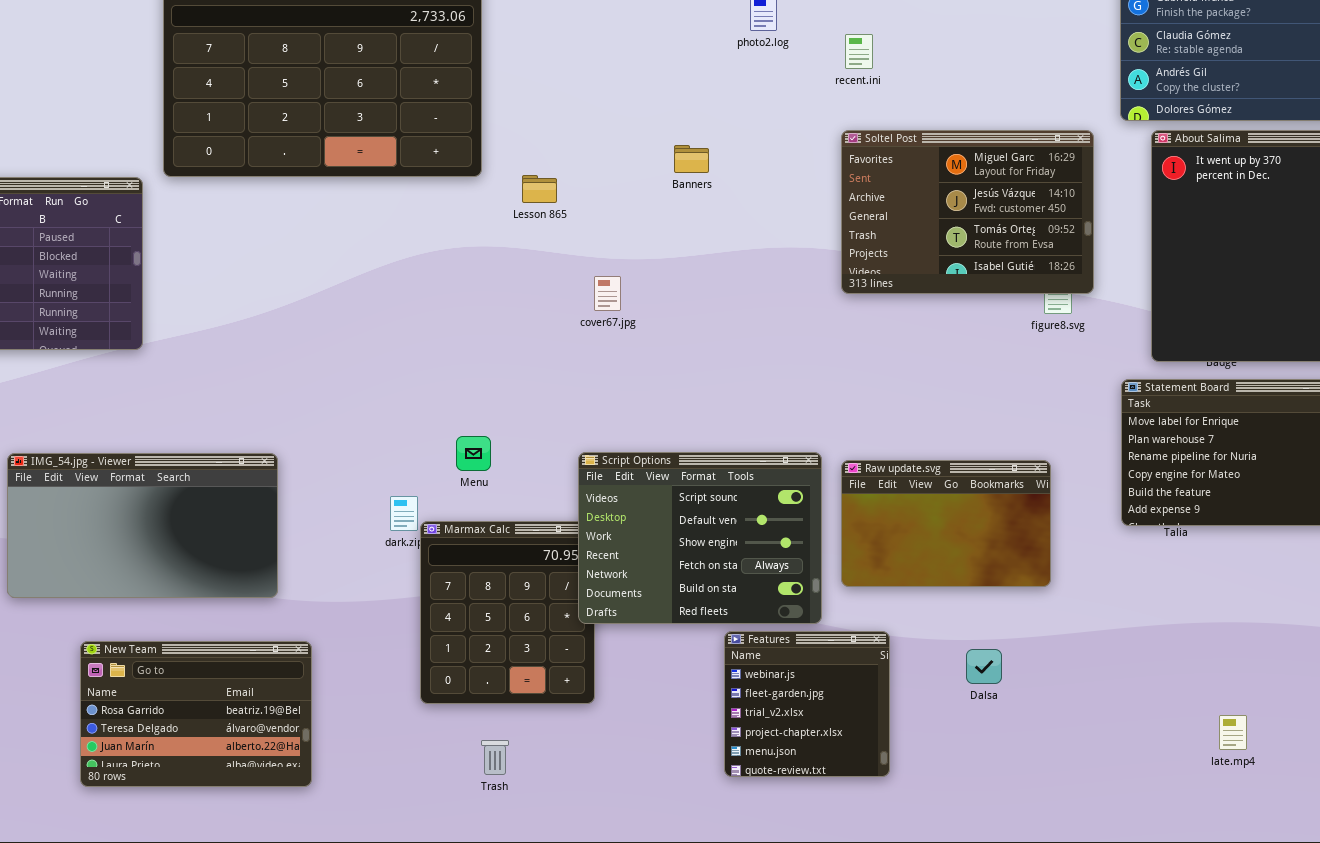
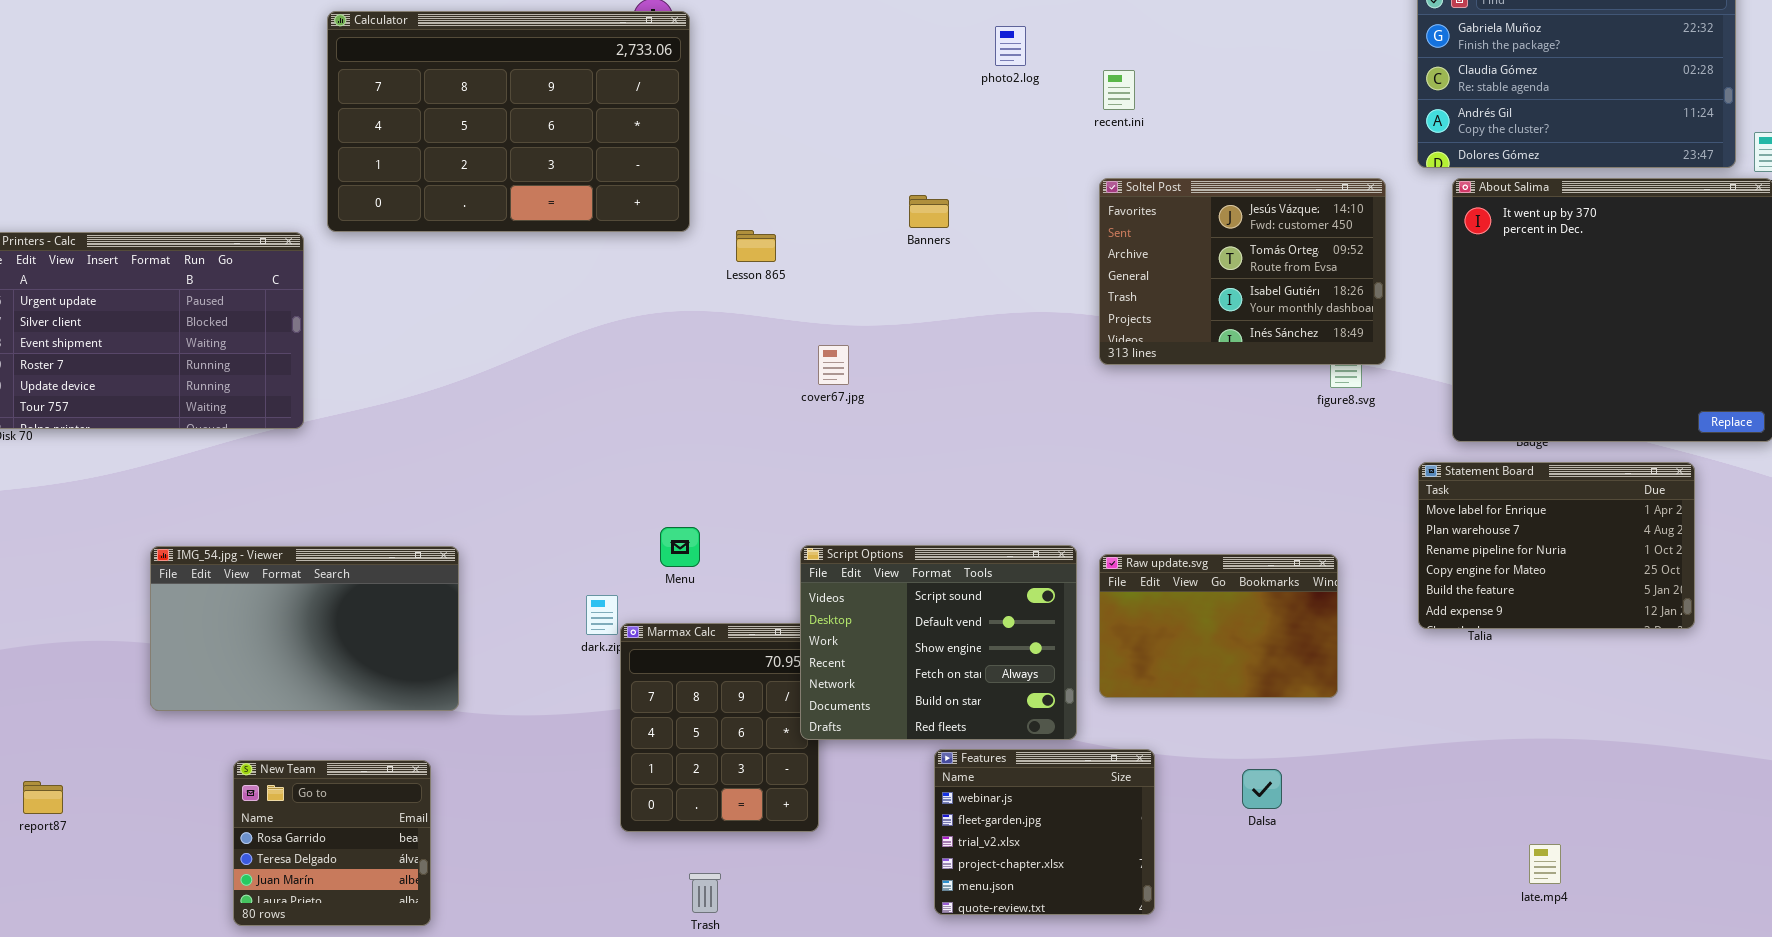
Soltel Post: [841,130,1094,294] -> [1099,178,1386,365], scrolled down 1 row
Features: [724,631,890,777] -> [934,749,1155,915], resized
New Team: [80,641,312,787] -> [233,760,431,926], resized

